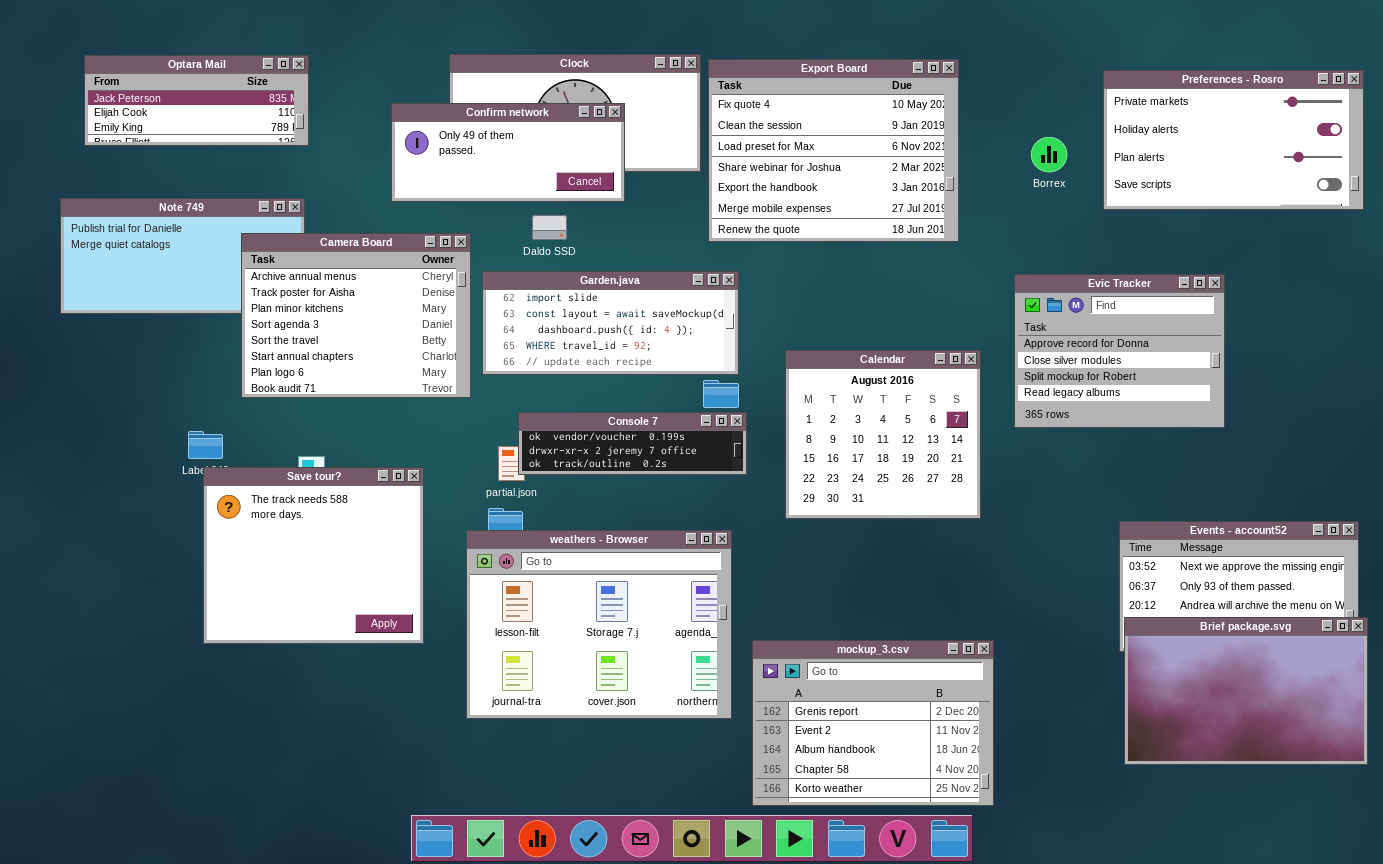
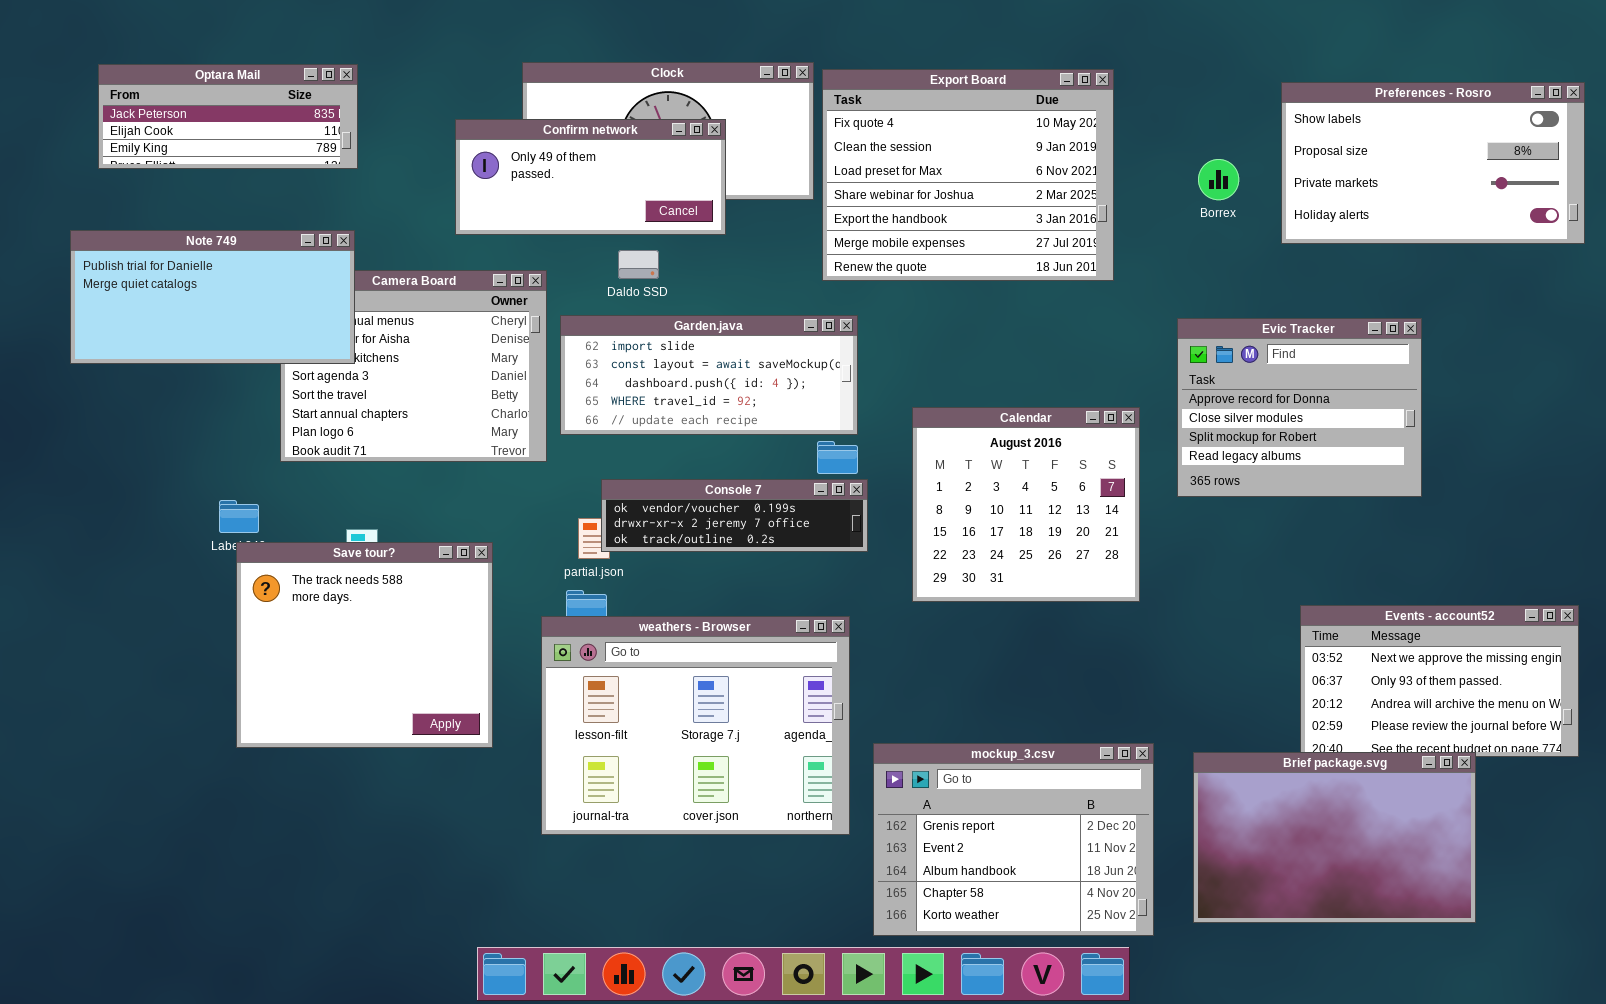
Preferences - Rosro: [1103,70,1364,210] -> [1281,82,1585,244], scrolled up 2 rows
Note 749: [60,198,305,314] -> [70,230,355,364], raised
Brief package.svg: [1124,617,1368,765] -> [1193,752,1476,923], moved

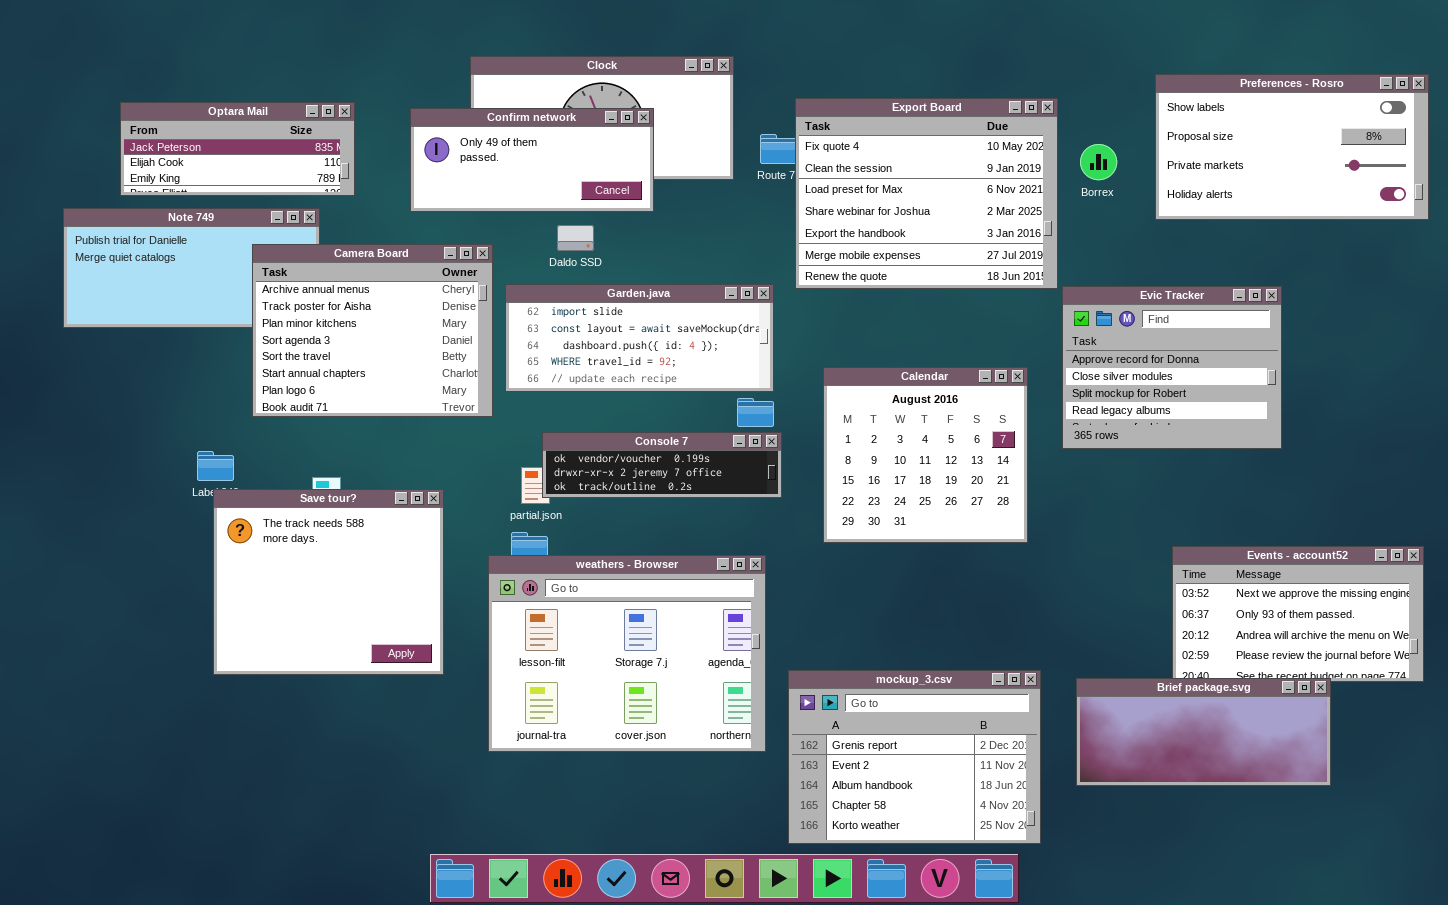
Optara Mail: [98,64,358,169] -> [120,102,355,196], moved
Export Board: [822,69,1114,281] -> [795,98,1058,289], moved
Camera Board: [280,270,547,462] -> [252,244,493,417], raised
Brief package.svg: [1193,752,1476,923] -> [1076,678,1331,786], resized

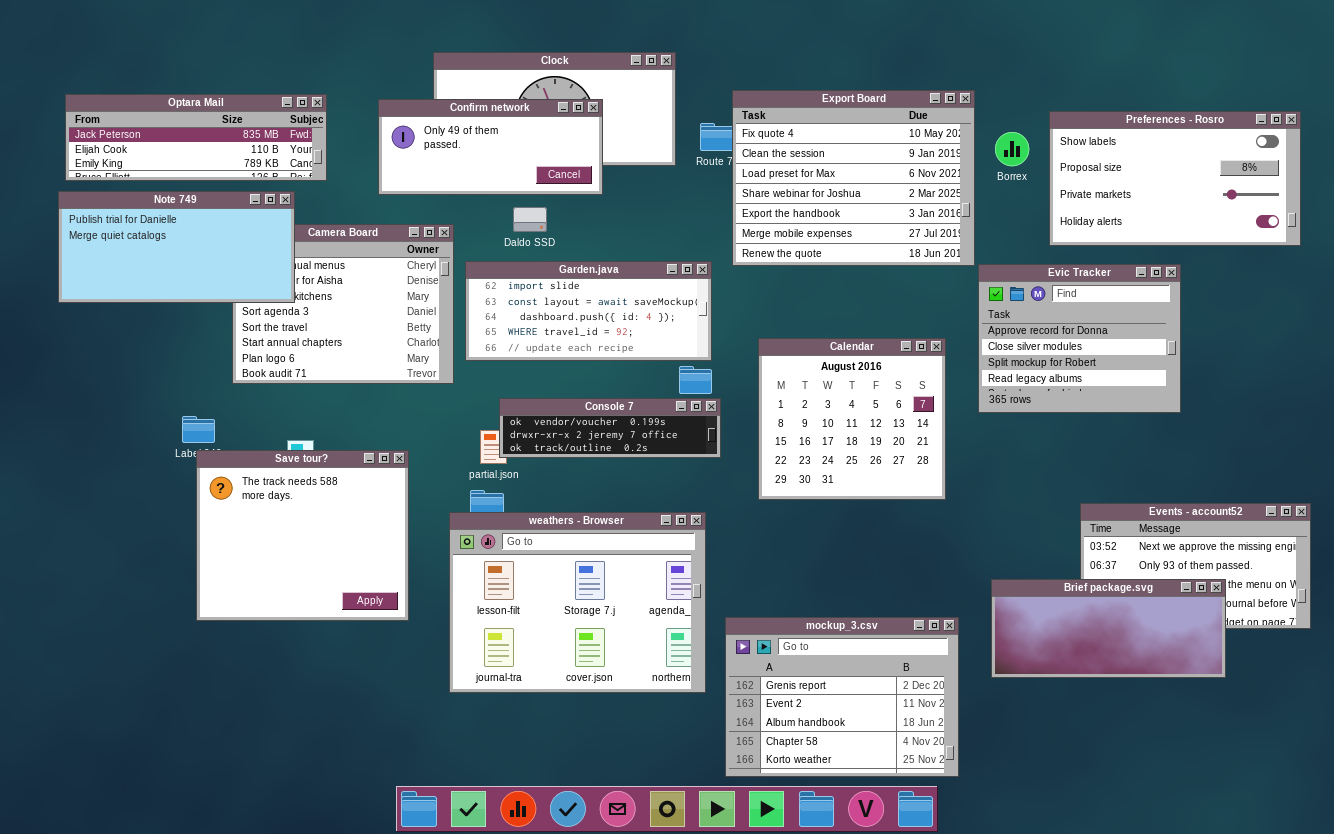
Preferences - Rosro: [1155,74,1429,220] -> [1049,111,1301,246], moved
Optara Mail: [120,102,355,196] -> [65,94,327,181], resized
Note 749: [63,208,320,328] -> [58,191,295,303], raised
Brief package.svg: [1076,678,1331,786] -> [991,579,1226,678], moved

